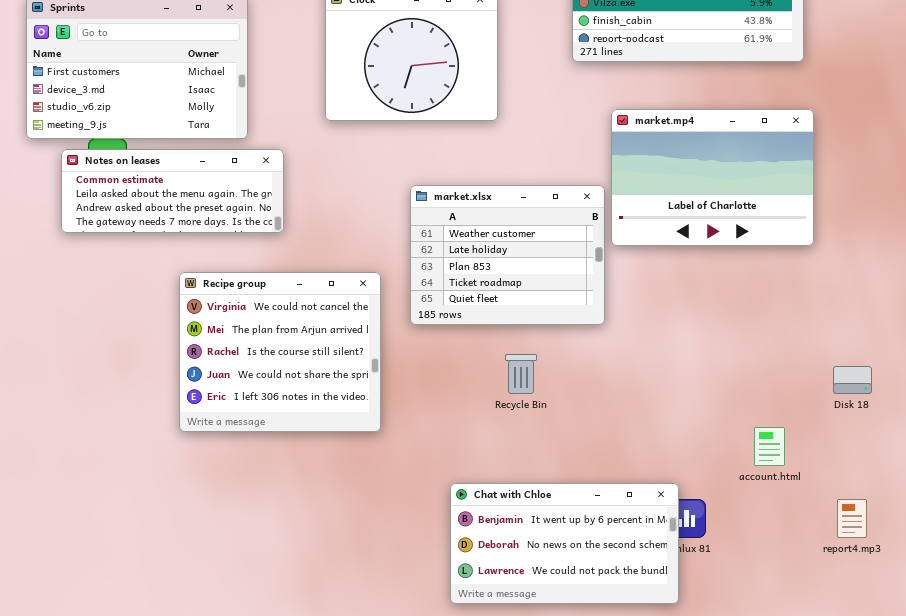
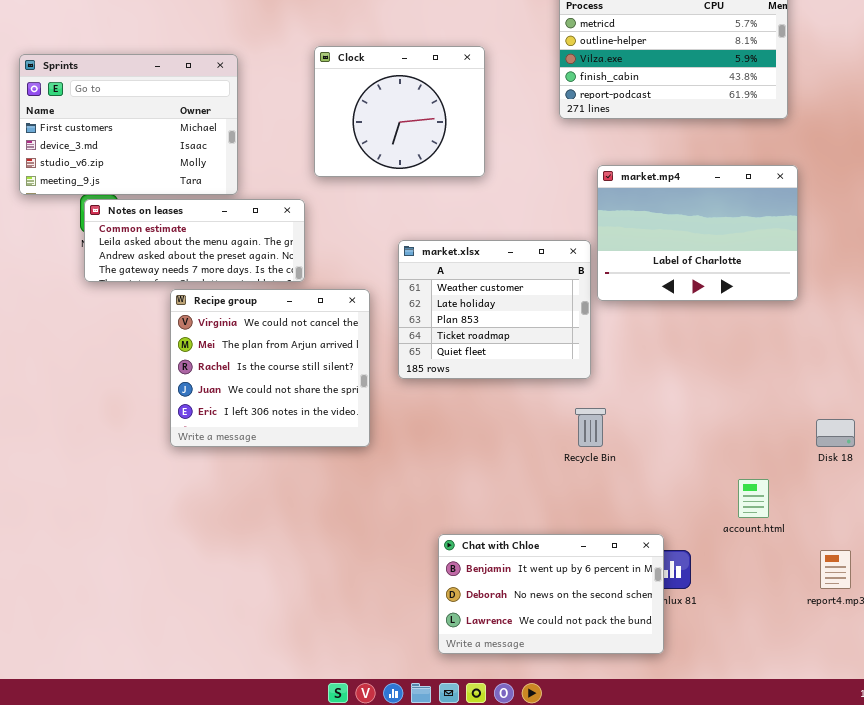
Notes on leases: [61,149,284,233] -> [84,199,305,282], moved
Recipe group: [179,272,381,432] -> [170,289,370,447], moved
Recycle Bin: [505,354,537,394] -> [575,408,606,447], moved

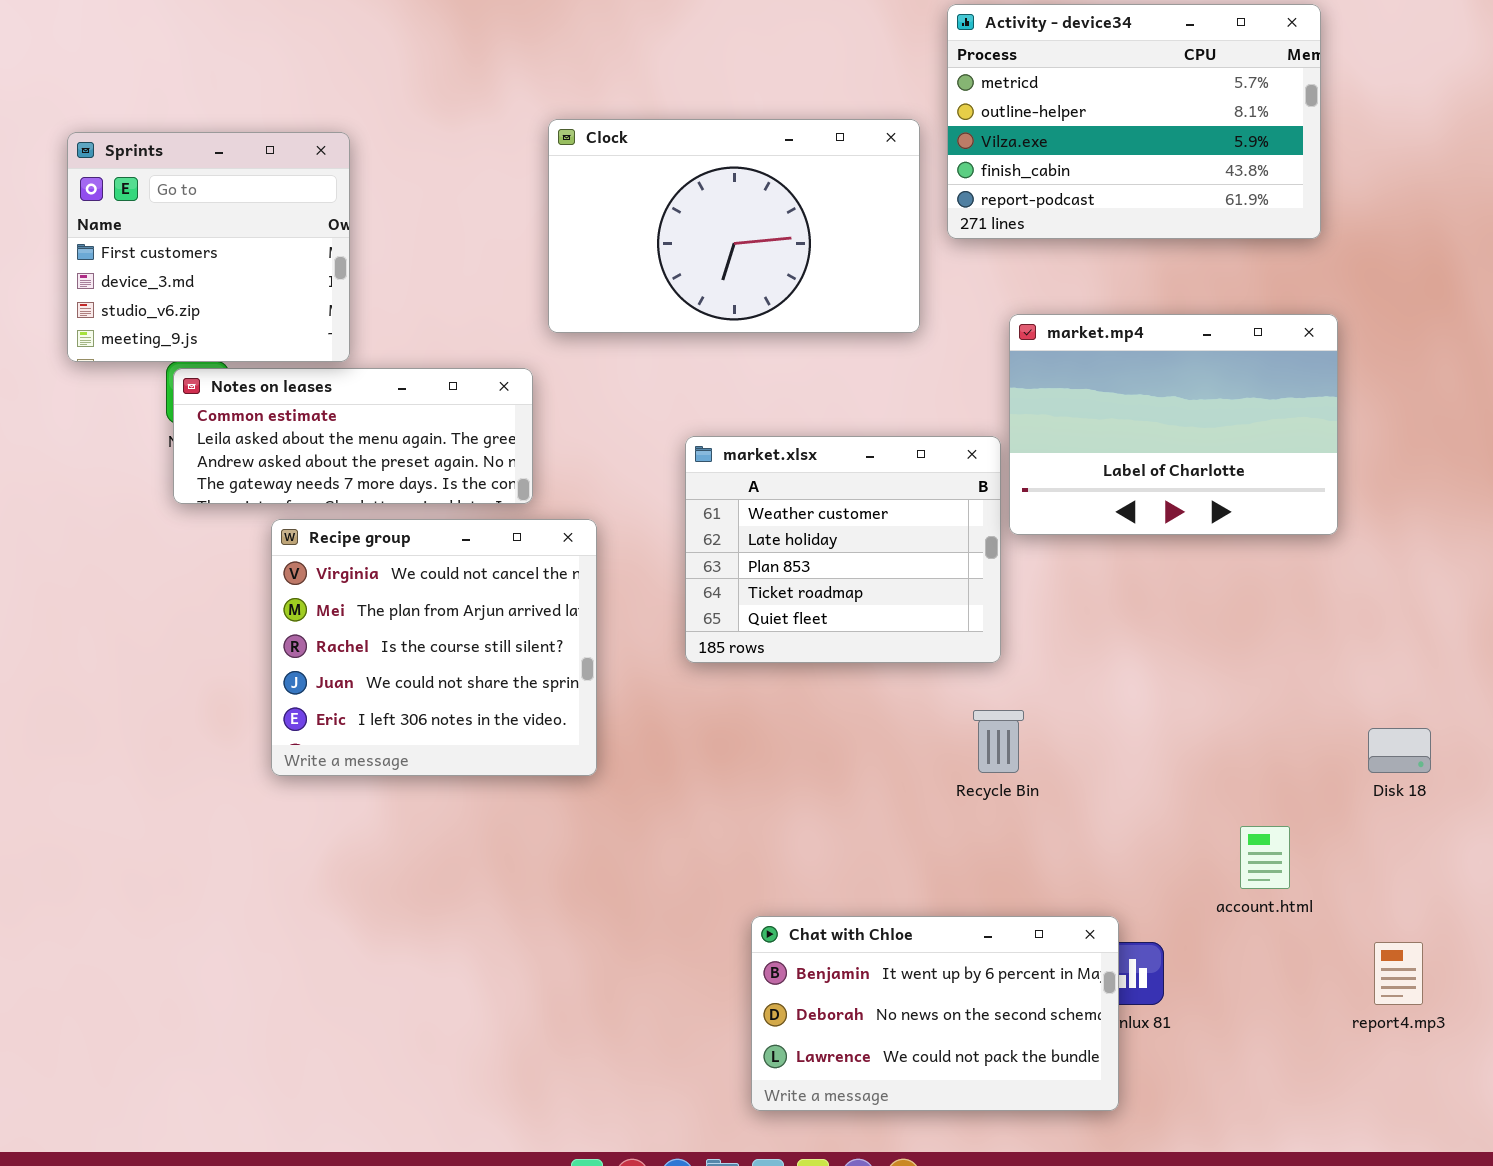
Clock: [314,46,485,177] -> [548,119,920,333], resized
Sprints: [19,54,238,195] -> [67,132,350,362], resized
Recipe group: [170,289,370,447] -> [271,519,597,776], moved

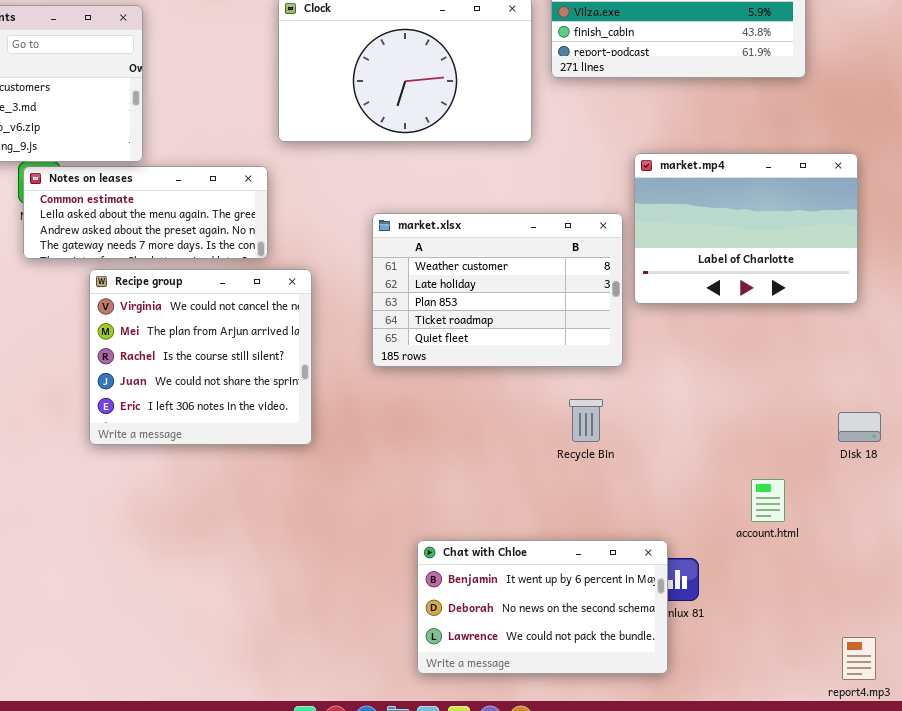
market.mp4: [1009,314,1338,535] -> [634,153,858,304], moved
market.xlsx: [685,436,1001,663] -> [372,213,623,367], resized
report4.mp3: [1374,942,1423,1005] -> [842,637,876,680], moved

